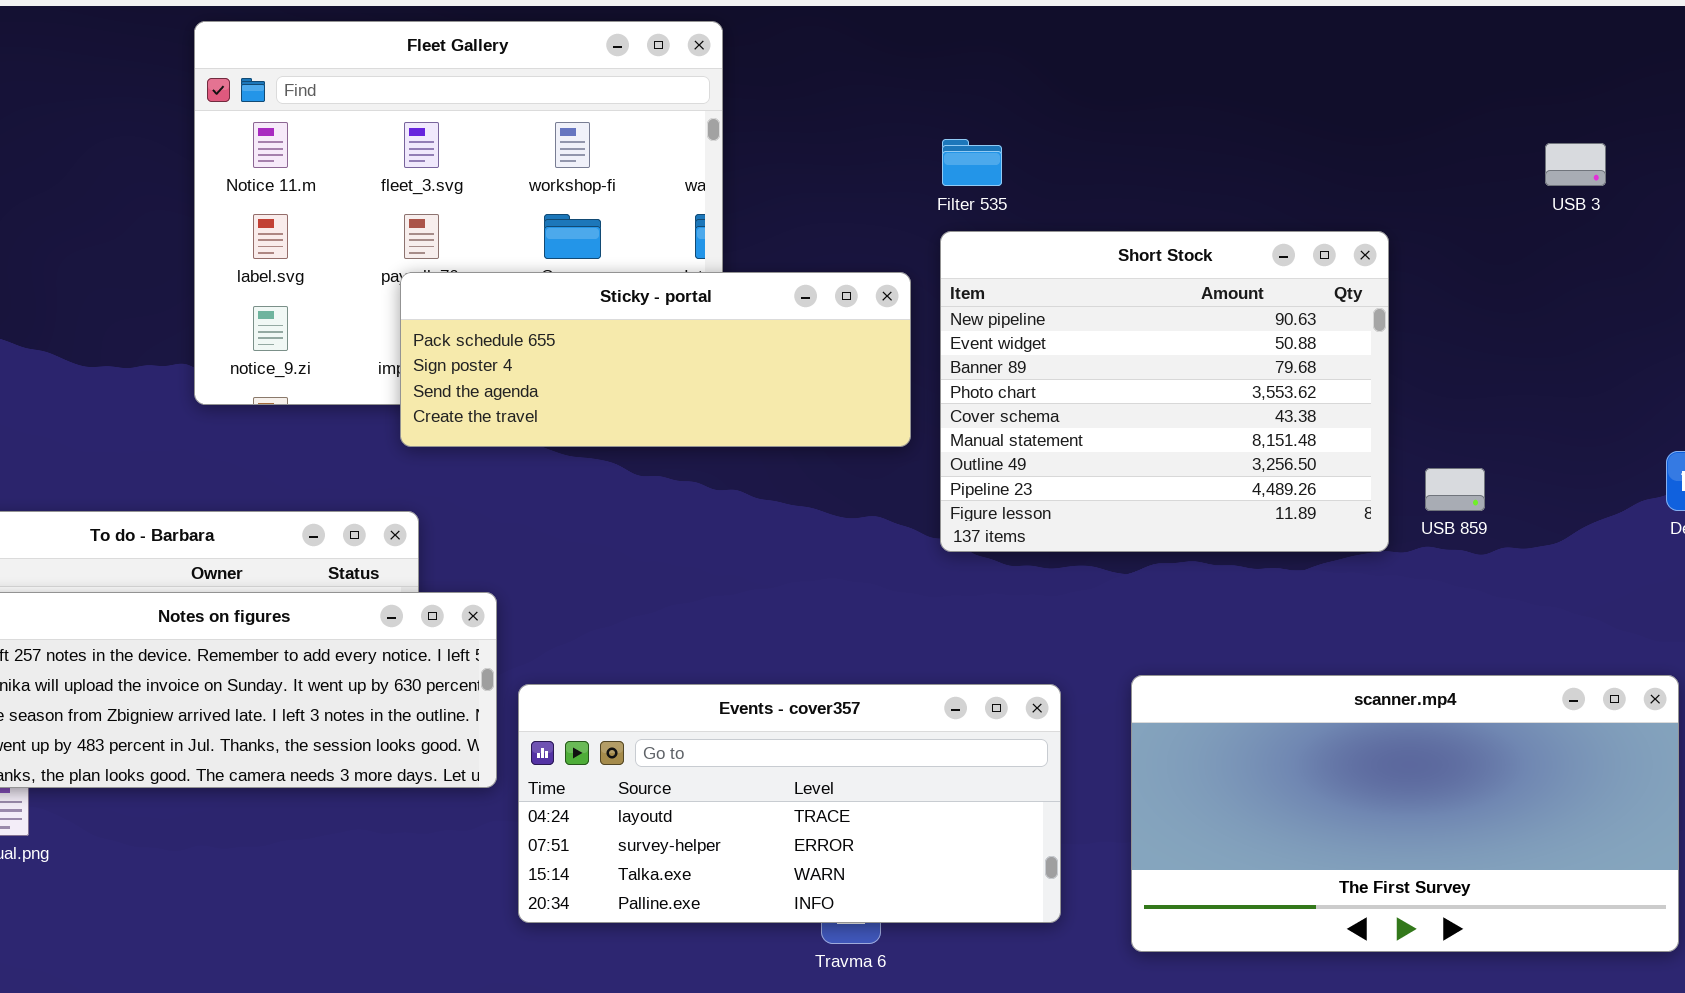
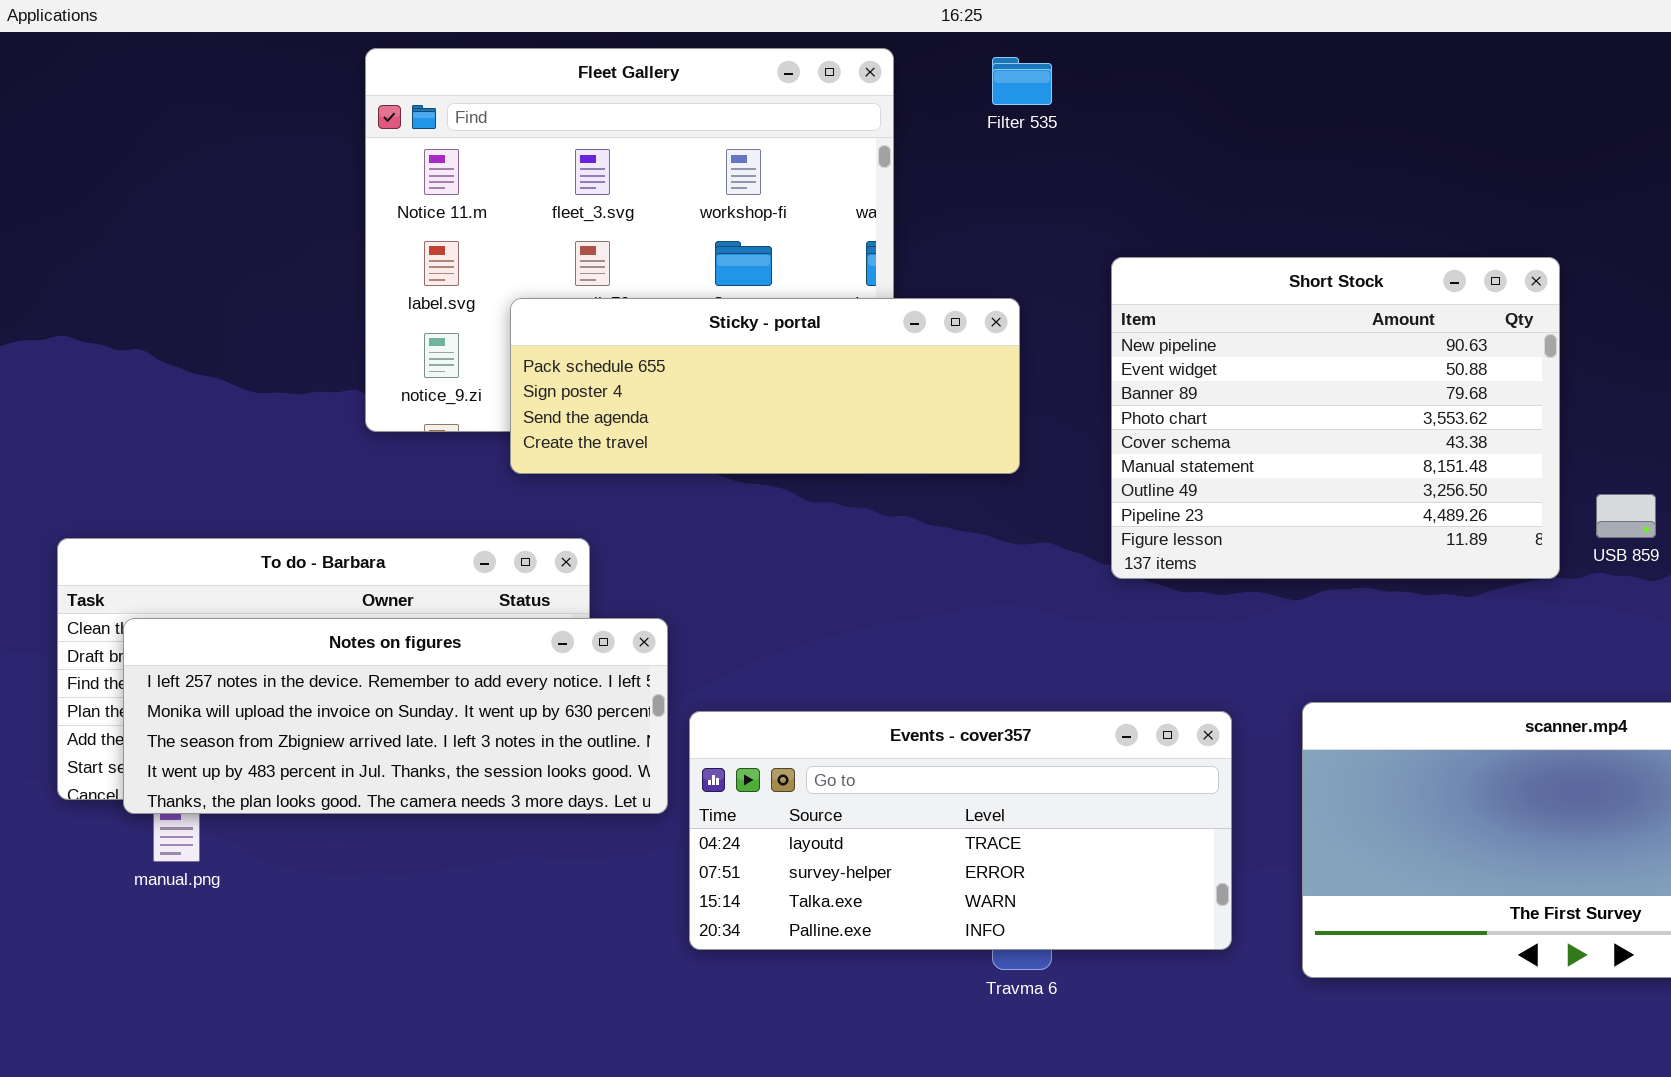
Filter 535: [942,139,1002,186] -> [992,57,1052,105], moved
Sticky - portal: [400,272,911,447] -> [510,298,1020,474], moved

